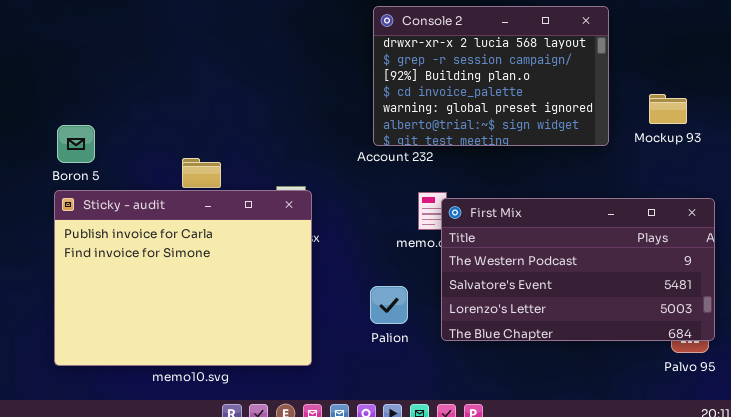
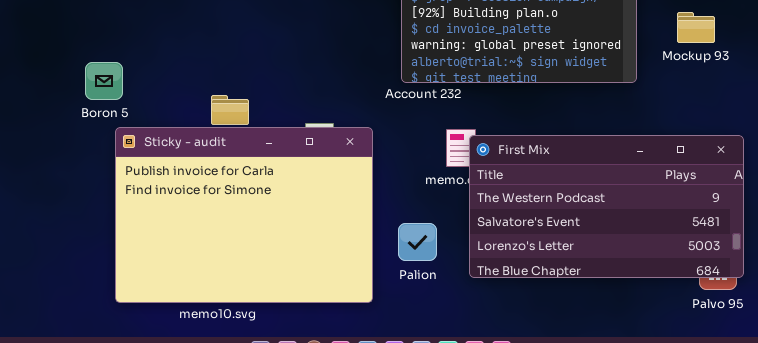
Mockup 93: [649,94,687,124] -> [677,12,715,43], moved
Sticky - audit: [54,190,312,366] -> [115,127,373,303], moved

